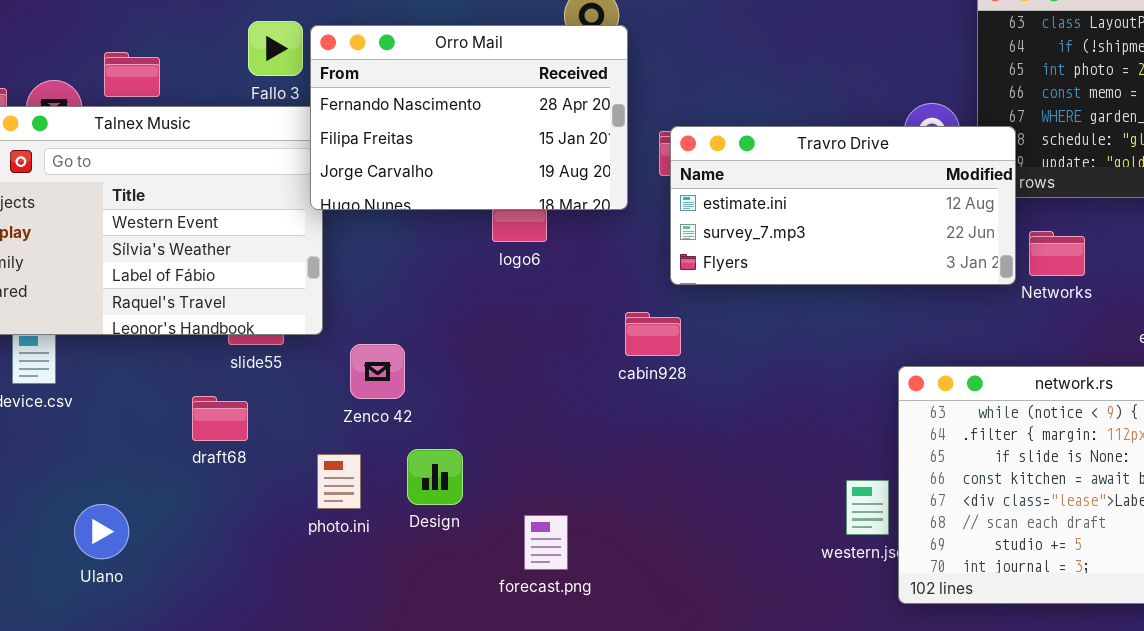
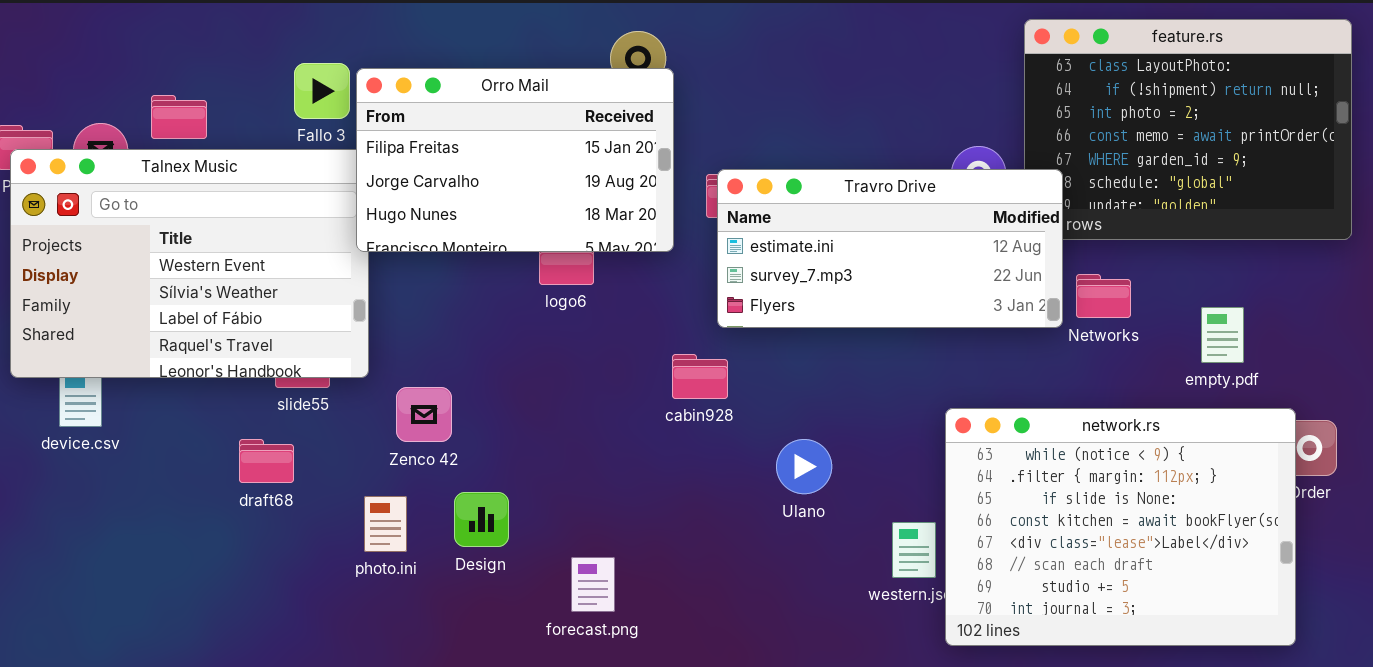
Orro Mail: [310,25,628,210] -> [356,68,674,252], scrolled down 1 row
Ulano: [74,504,129,559] -> [776,439,832,494], moved

